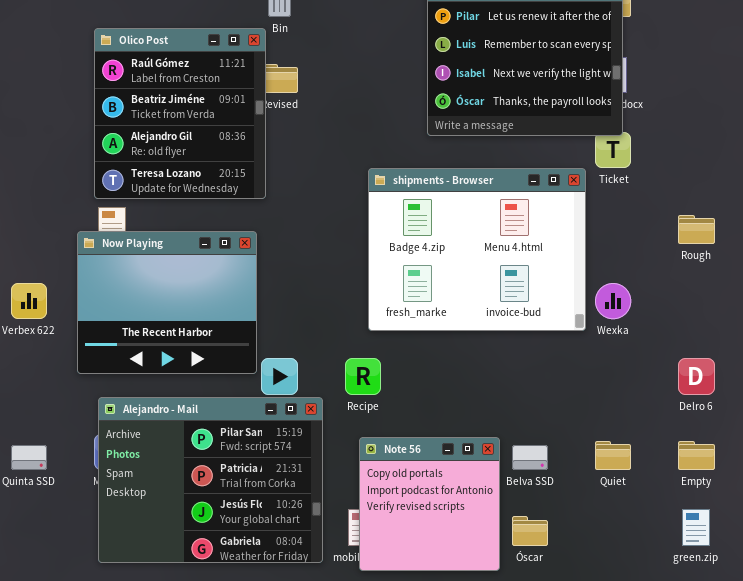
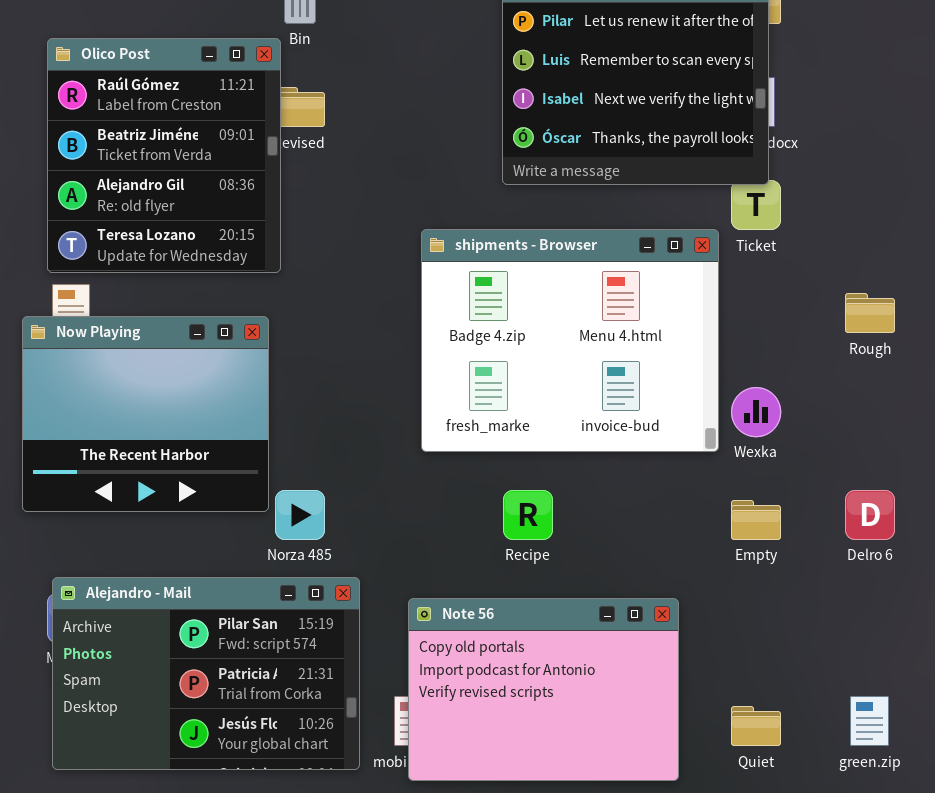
Recipe: [345,358,381,395] -> [503,490,553,540], moved
Alejandro - Mail: [98,397,323,563] -> [52,577,360,770], resized
Note 56: [359,437,500,571] -> [408,598,679,781], resized
Quiet: [595,441,631,470] -> [731,706,781,746], moved
Empty: [678,441,715,470] -> [731,500,781,540], moved

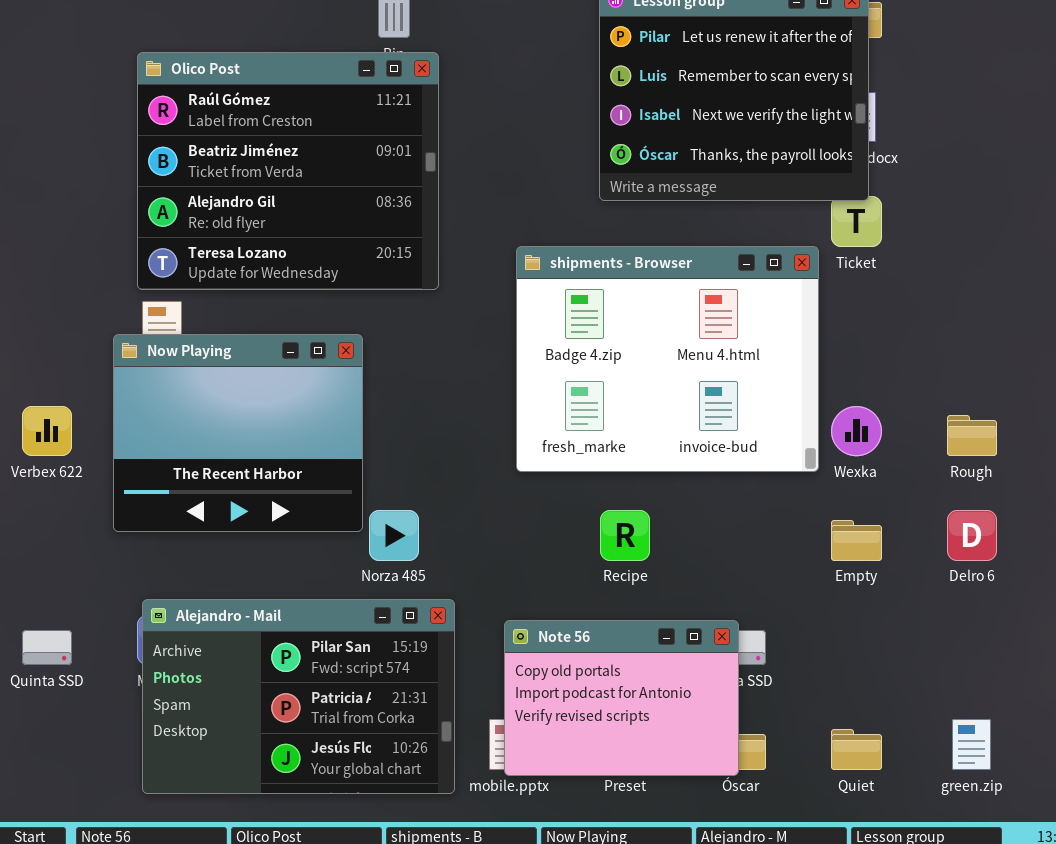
Olico Post: [47,38,281,273] -> [137,52,439,290], resized
Rough: [845,293,895,333] -> [947,415,997,456], moved
Note 56: [408,598,679,781] -> [504,620,739,776], resized

